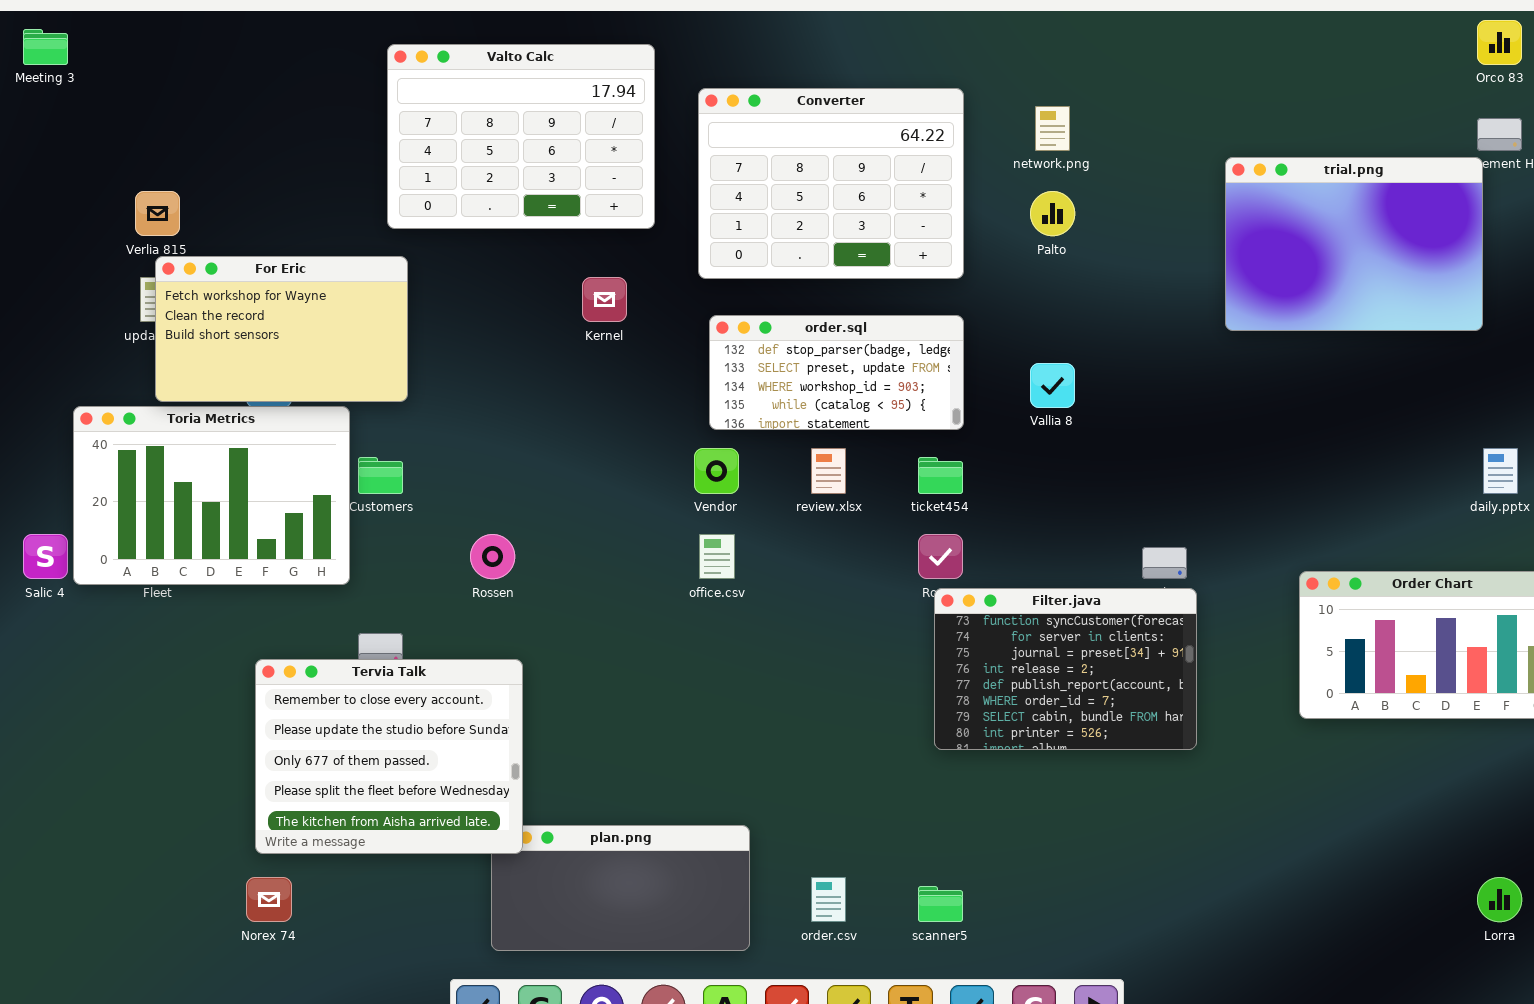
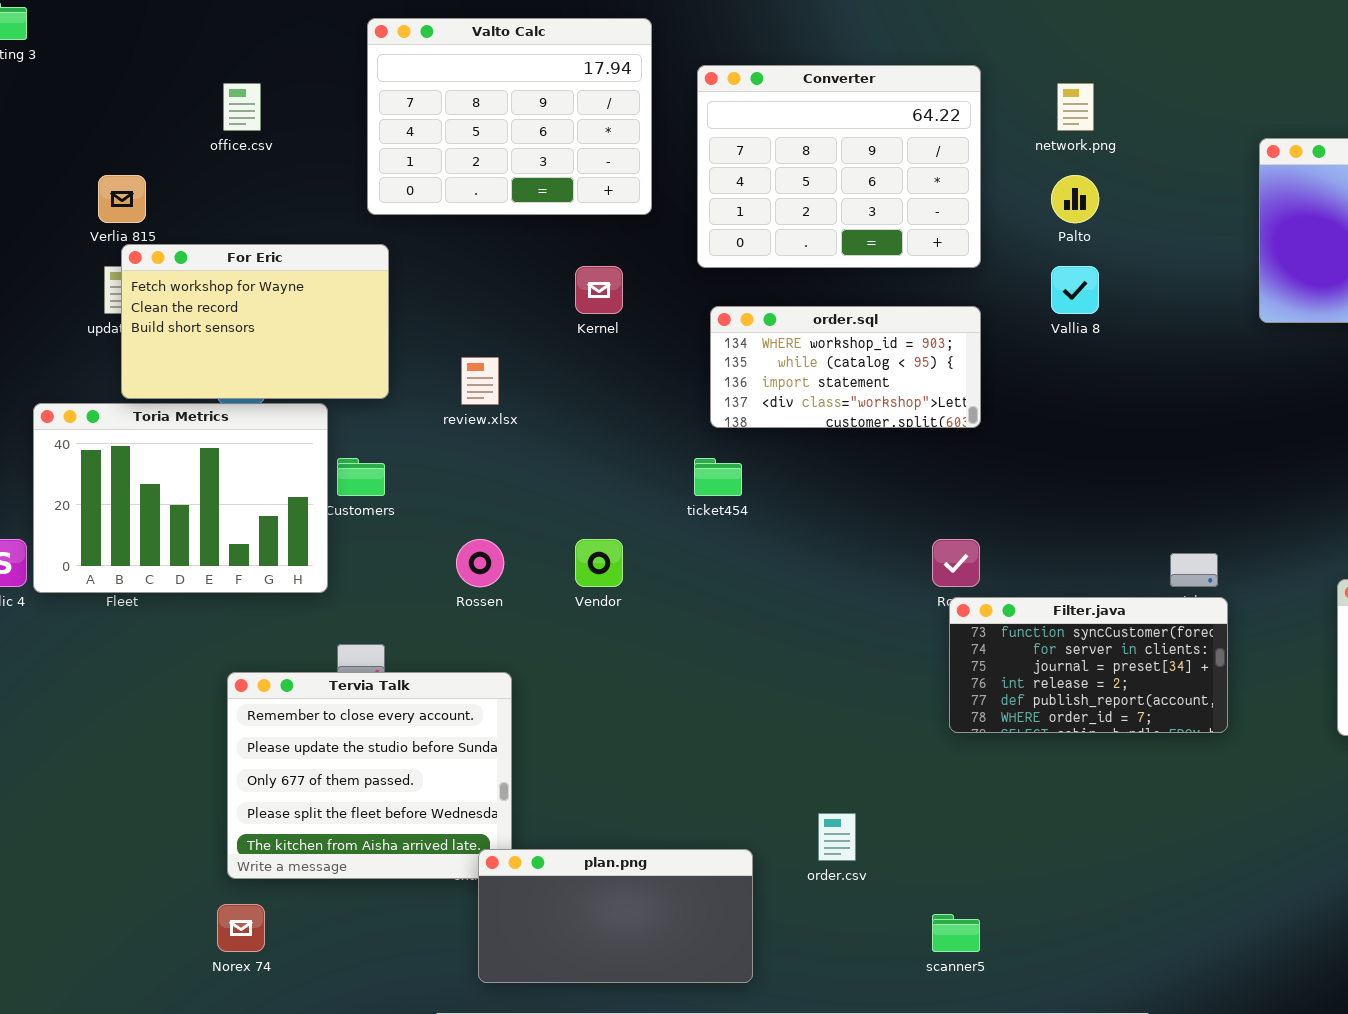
order.sql: [709,315,964,430] -> [710,306,981,428], scrolled down 2 rows
Vallia 8: [1030,363,1075,408] -> [1051,266,1099,314], moved
Vendor: [694,448,739,494] -> [575,539,623,587], moved
review.xlsx: [811,448,846,494] -> [461,357,499,405], moved
ticket454: [918,457,963,494] -> [694,458,742,496], moved
office.csv: [699,534,735,579] -> [223,83,261,131], moved
Filter.java: [934,588,1197,750] -> [949,597,1228,733], resized
plan.png: [491,825,750,951] -> [478,849,753,983], raised
order.csv: [811,877,846,922] -> [818,813,856,861], moved

